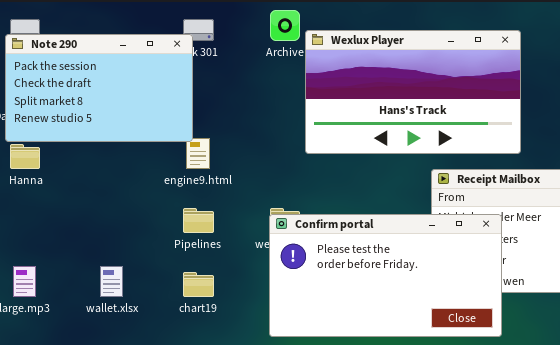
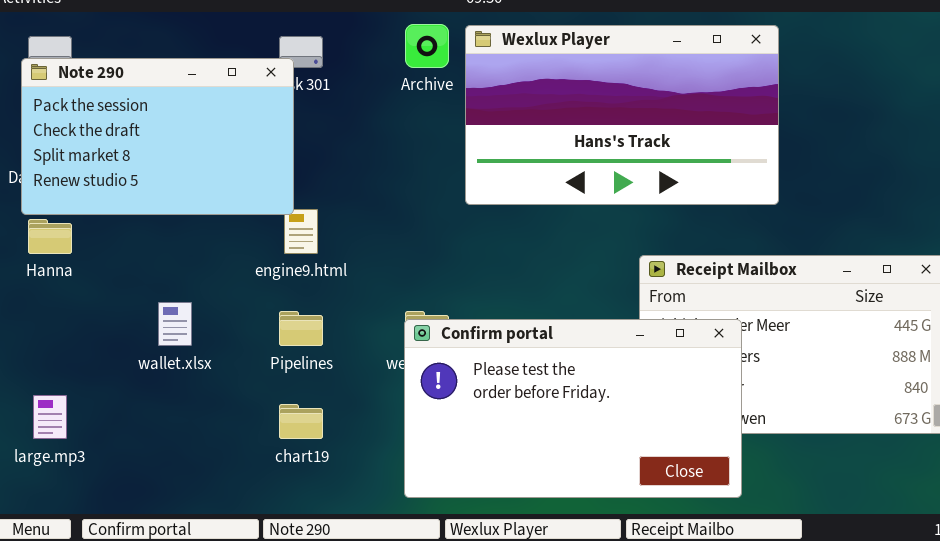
Wexlux Player: [305,30,521,154] -> [465,25,779,205], moved
wallet.xlsx: [100,266,123,297] -> [158,302,192,346], moved

